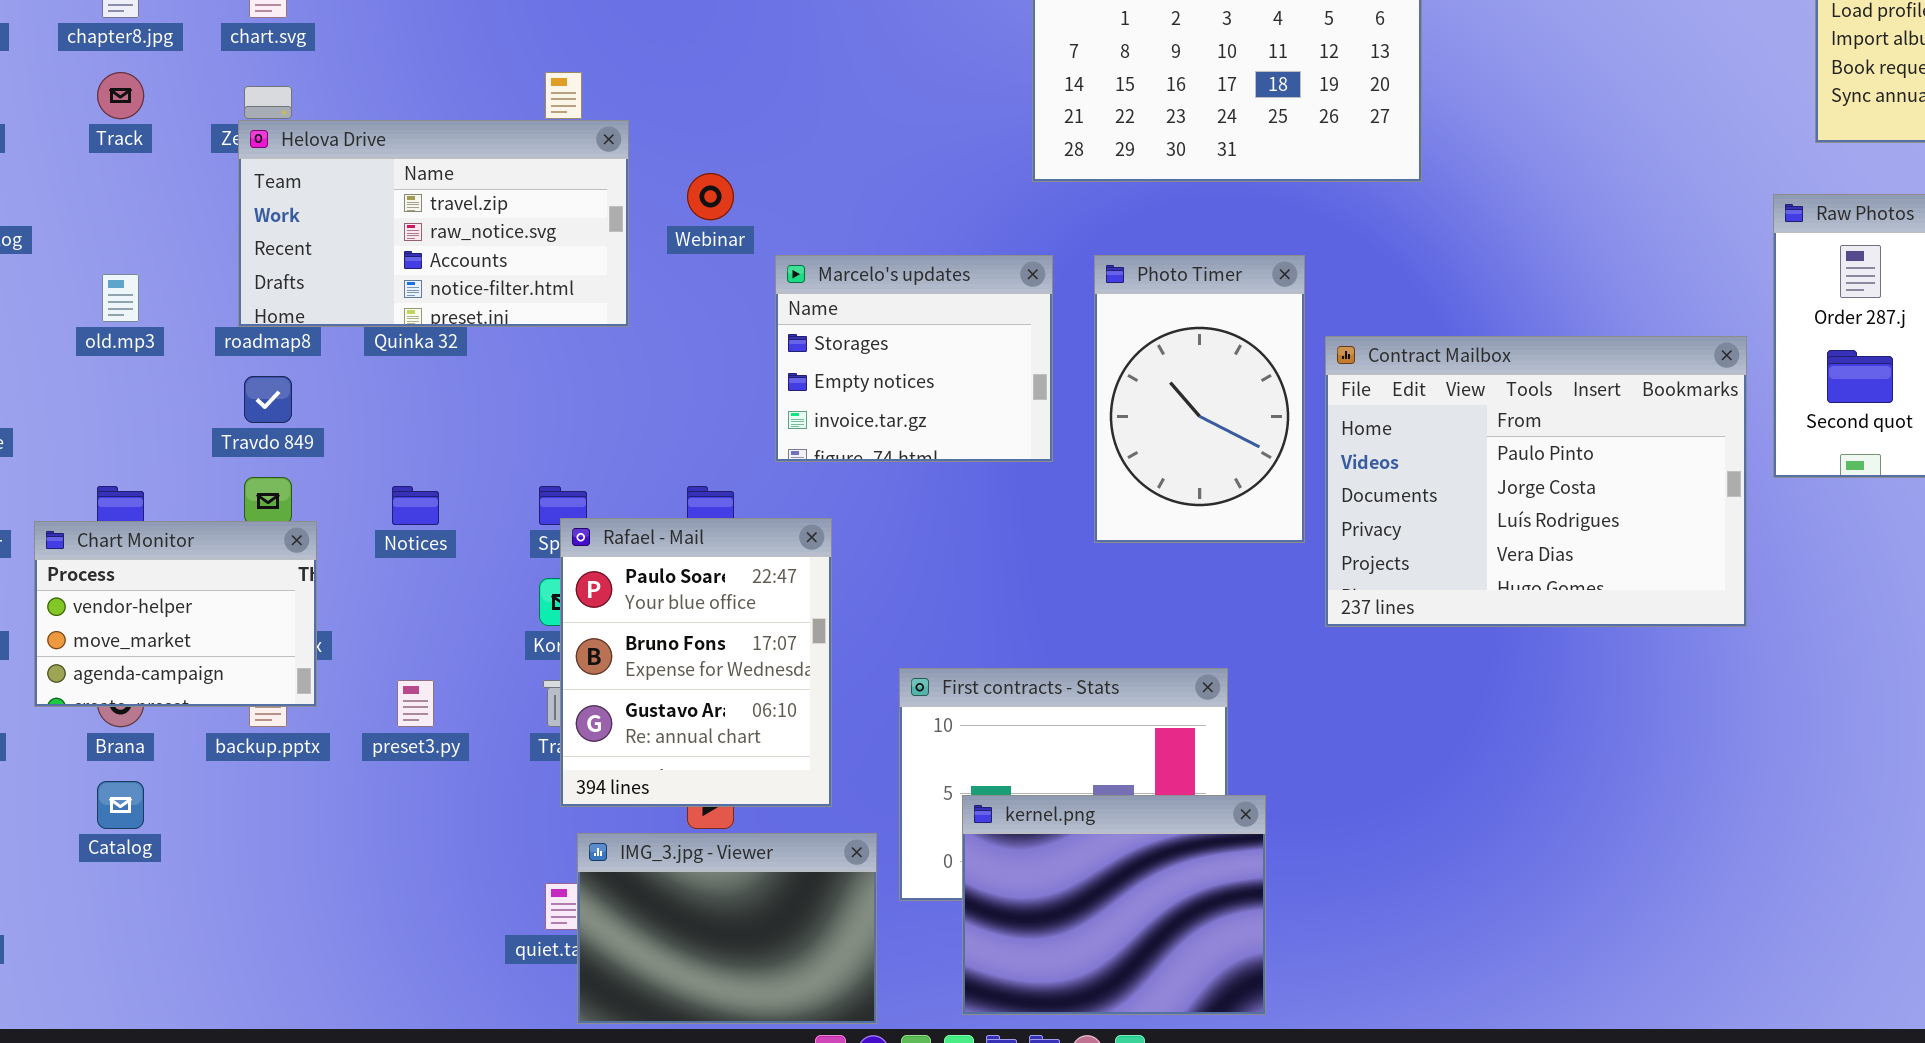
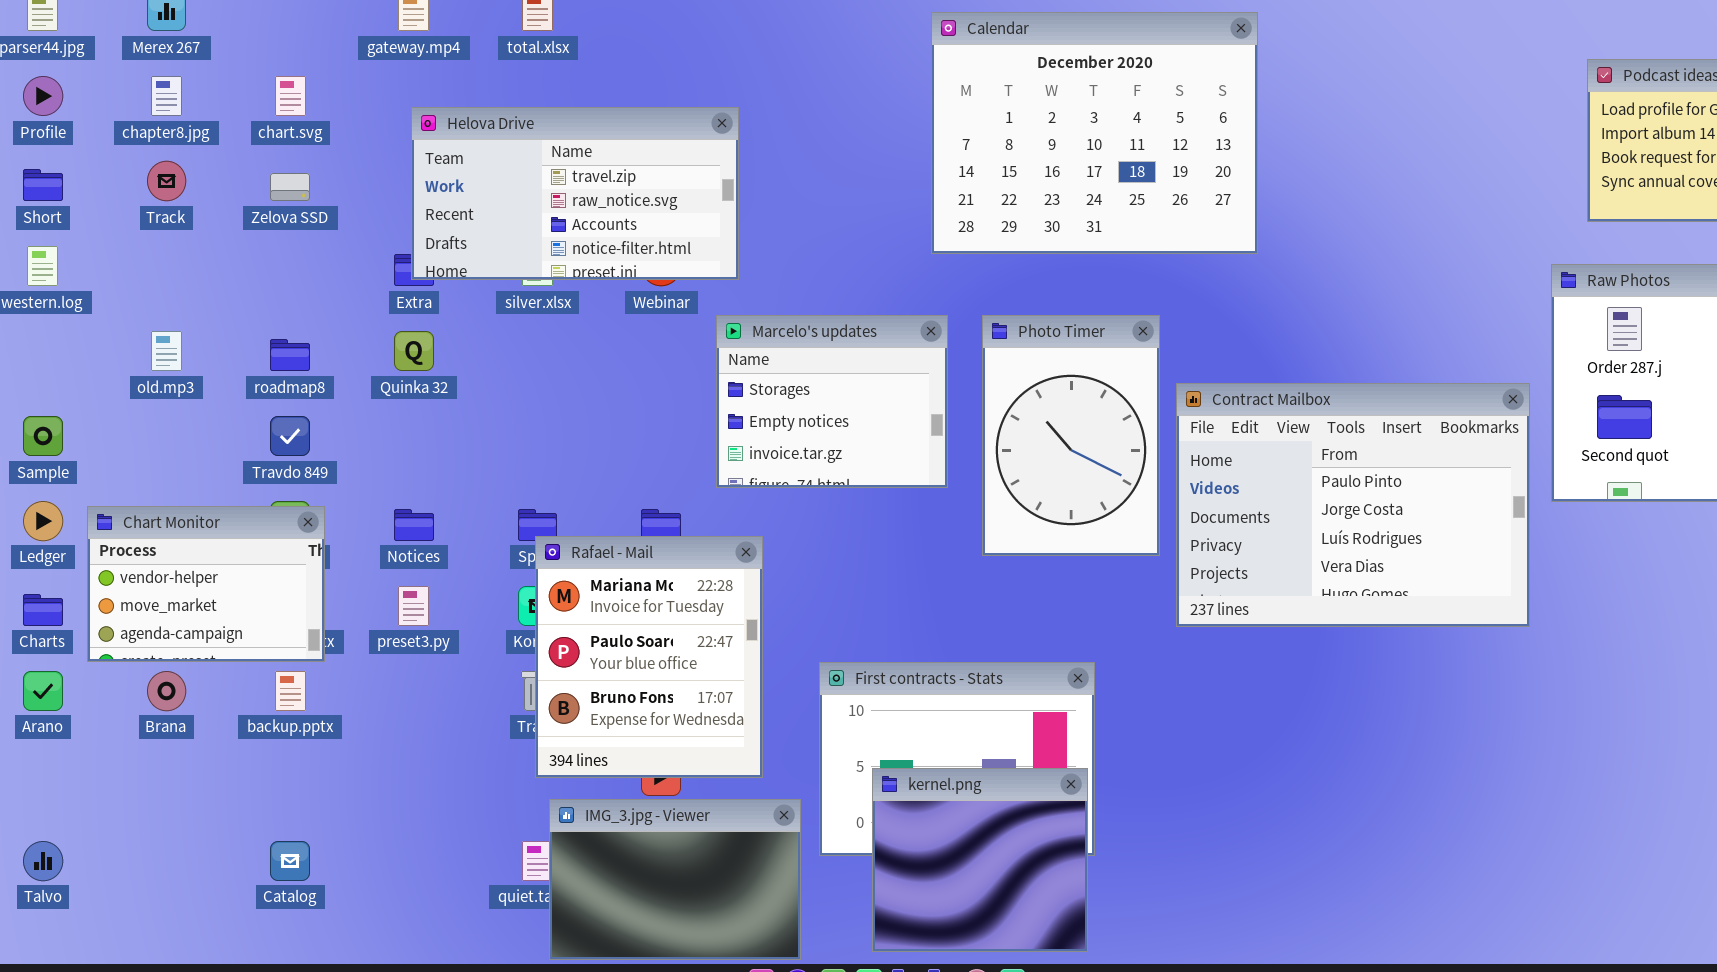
Helova Drive: [238,120,629,327] -> [411,107,739,280], moved
Rafael - Mail: [560,518,832,807] -> [535,536,763,778], scrolled up 1 row
Chart Monitor: [34,521,317,707] -> [87,506,325,662], moved
preset3.py: [397,680,434,727] -> [398,586,429,626], moved
Catalog: [97,781,144,829] -> [270,841,310,881], moved
kernel.png: [962,795,1266,1015] -> [872,768,1088,952], resized

